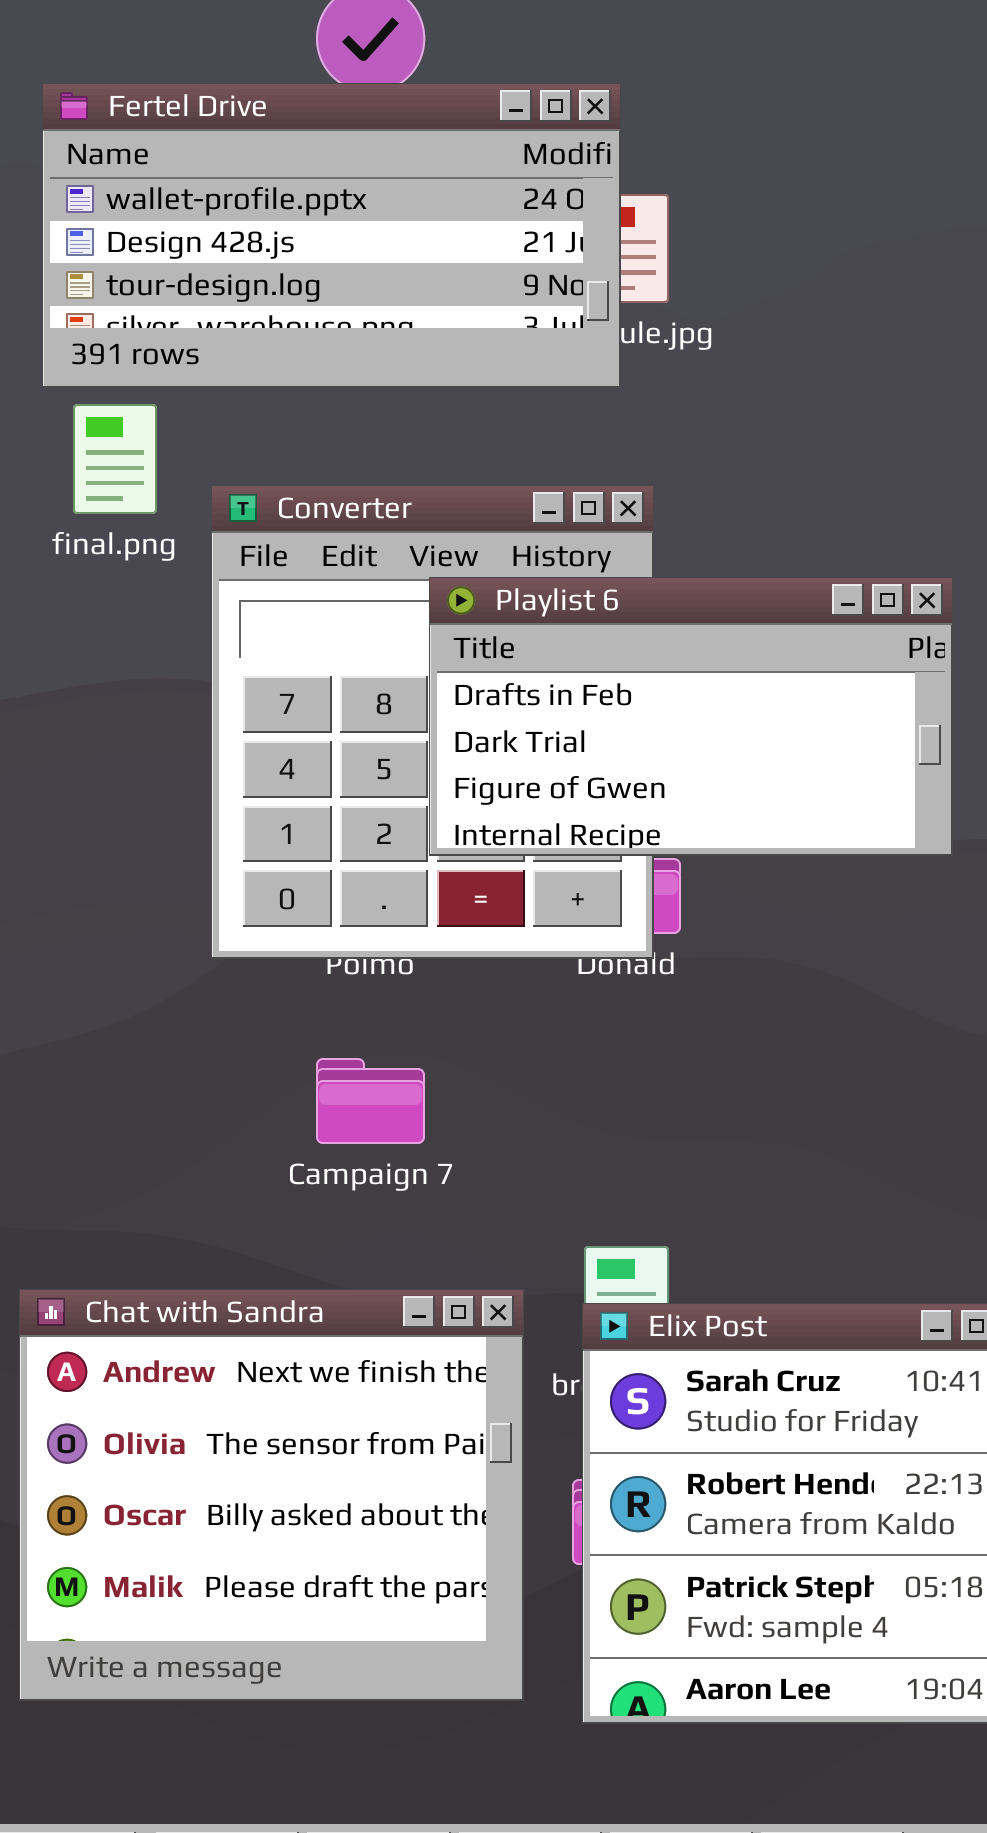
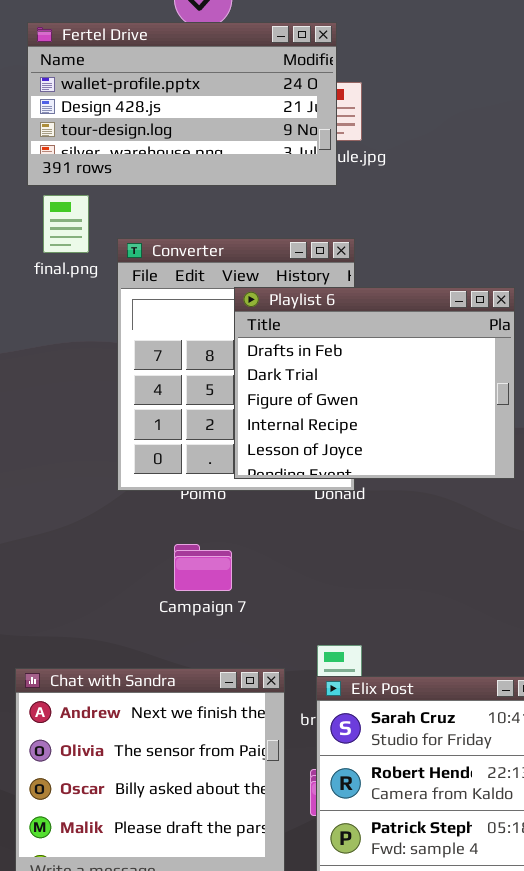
Playlist 6: [429,577,953,856] -> [234,287,515,479], resized

